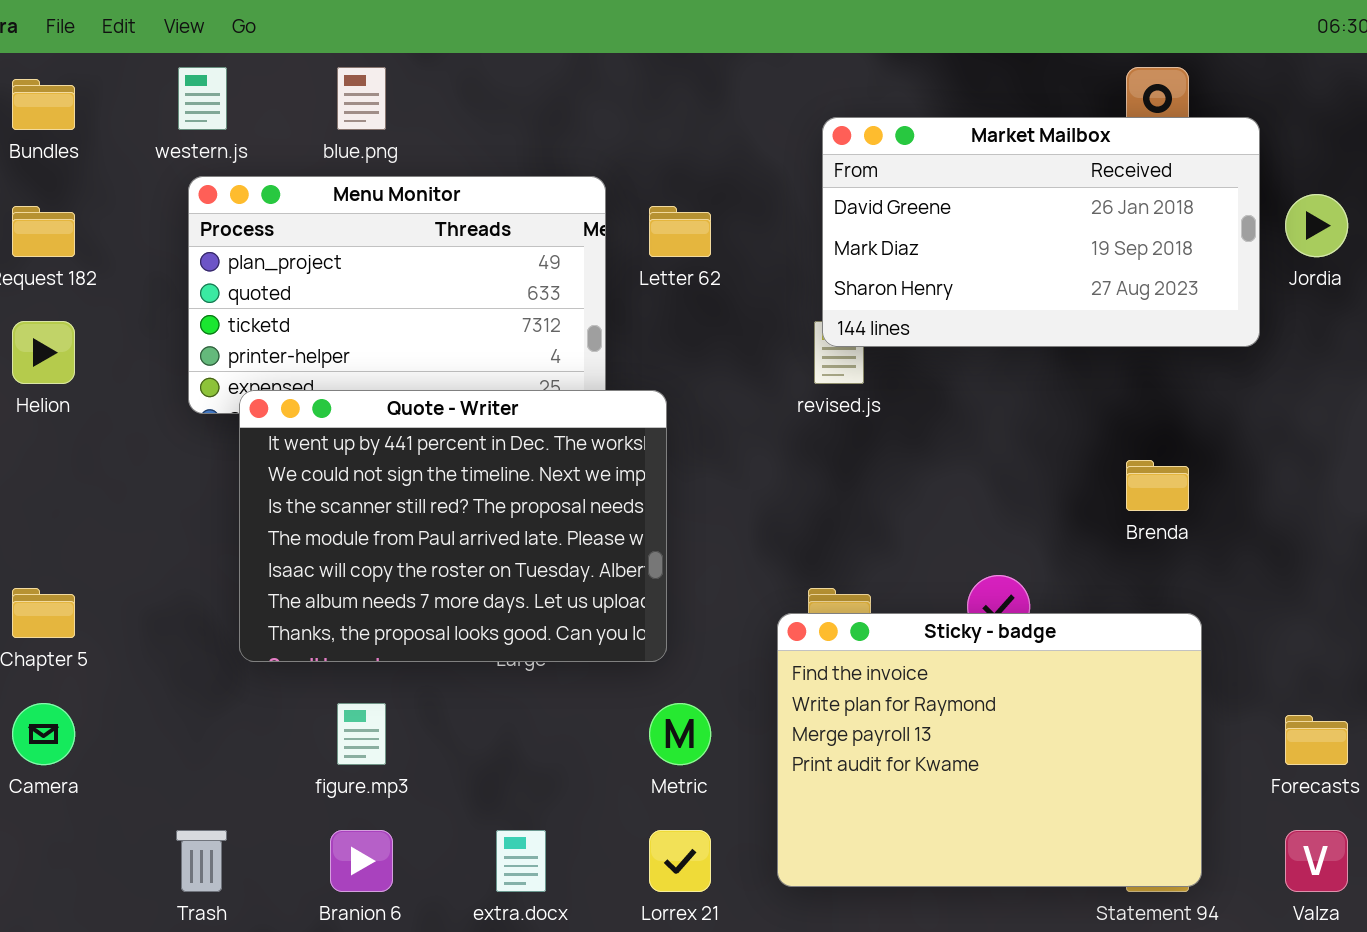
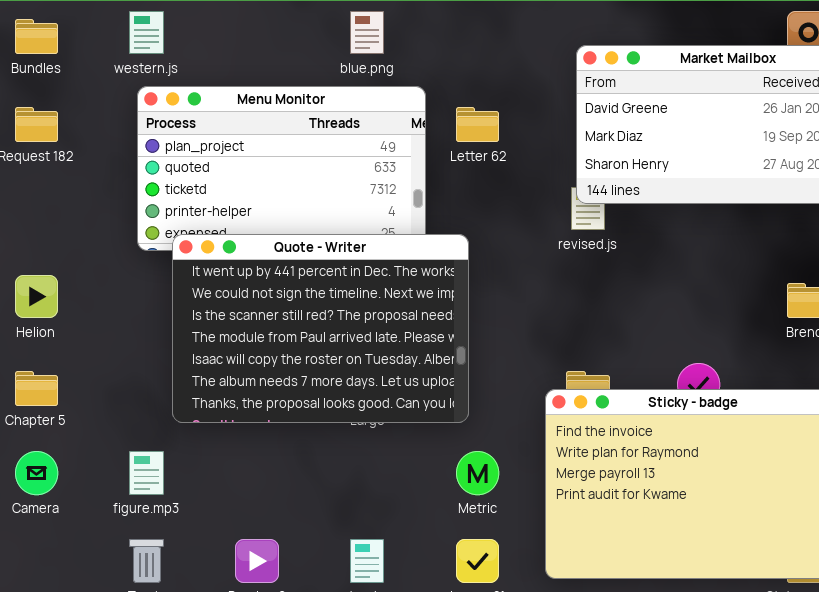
blue.png: [337,67,386,130] -> [350,11,384,54], moved
Helion: [12,321,75,384] -> [15,275,58,318], moved
figure.mp3: [337,703,386,765] -> [129,451,164,495], moved

